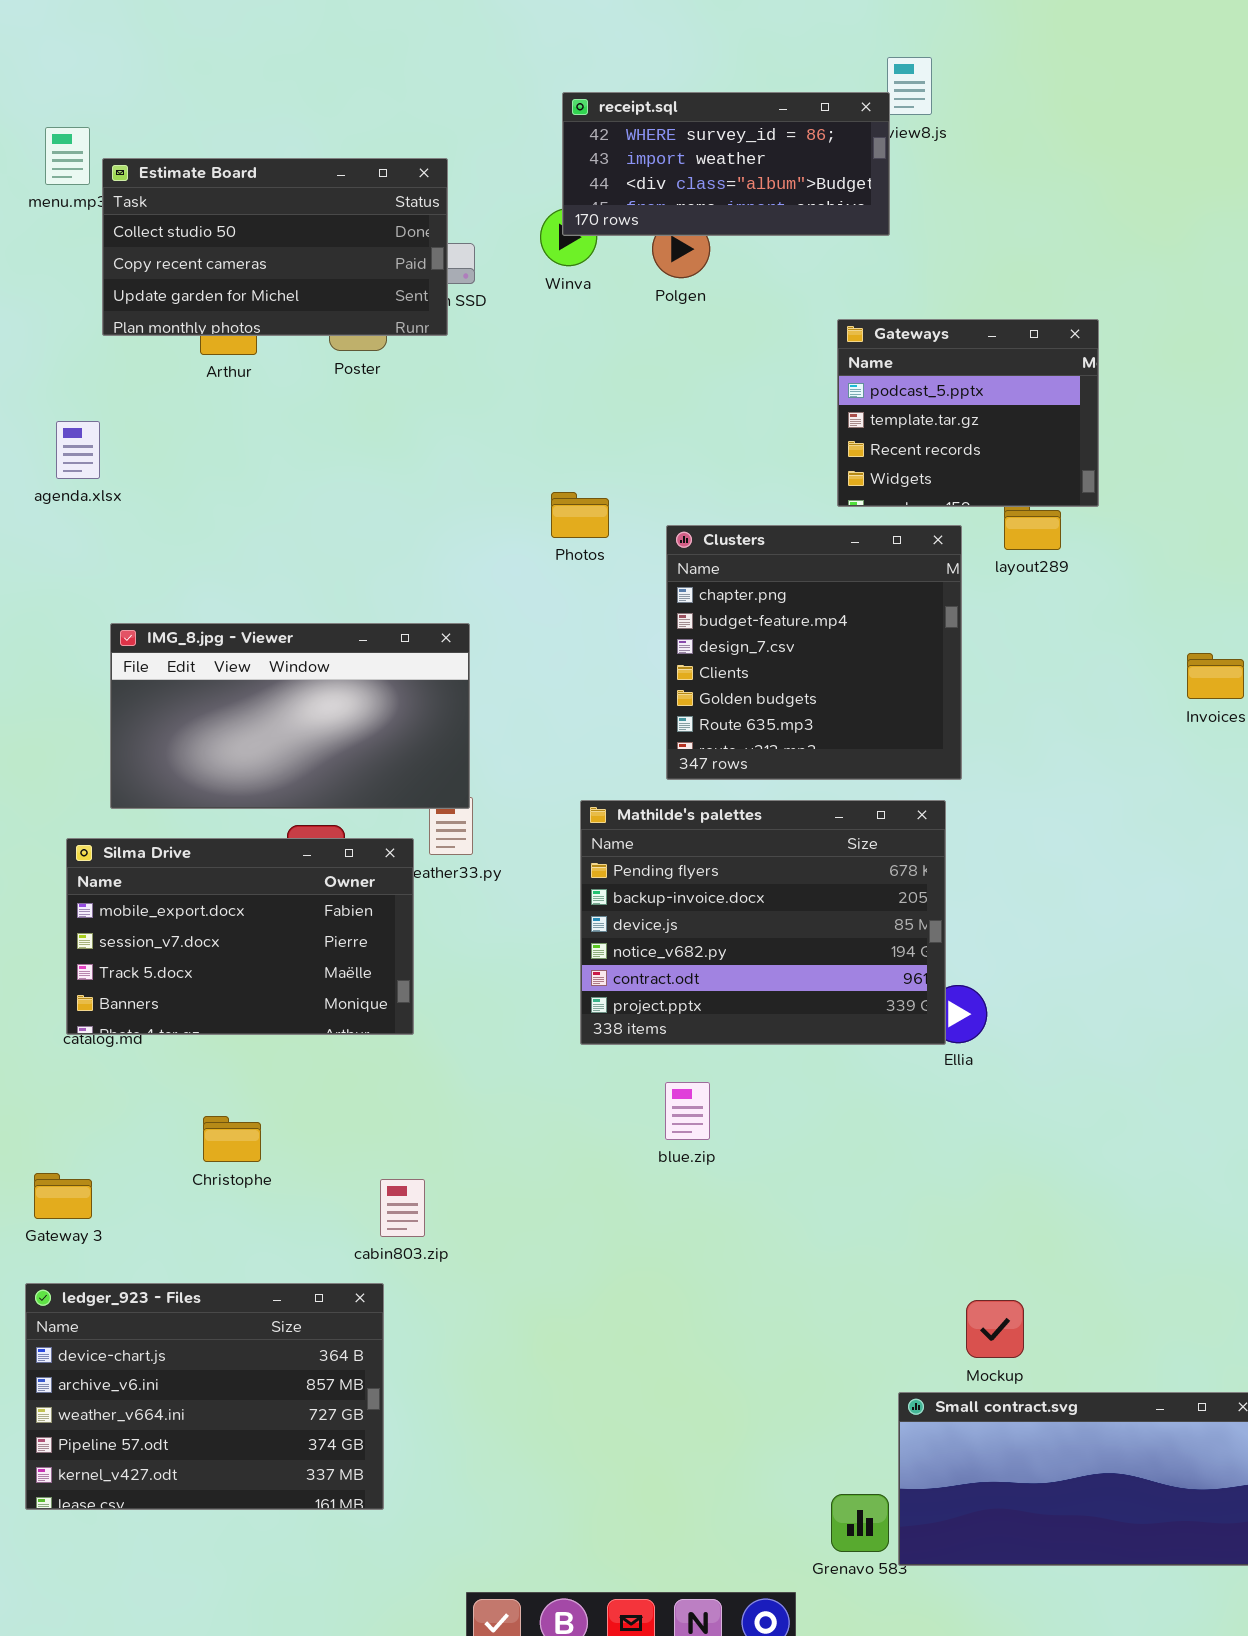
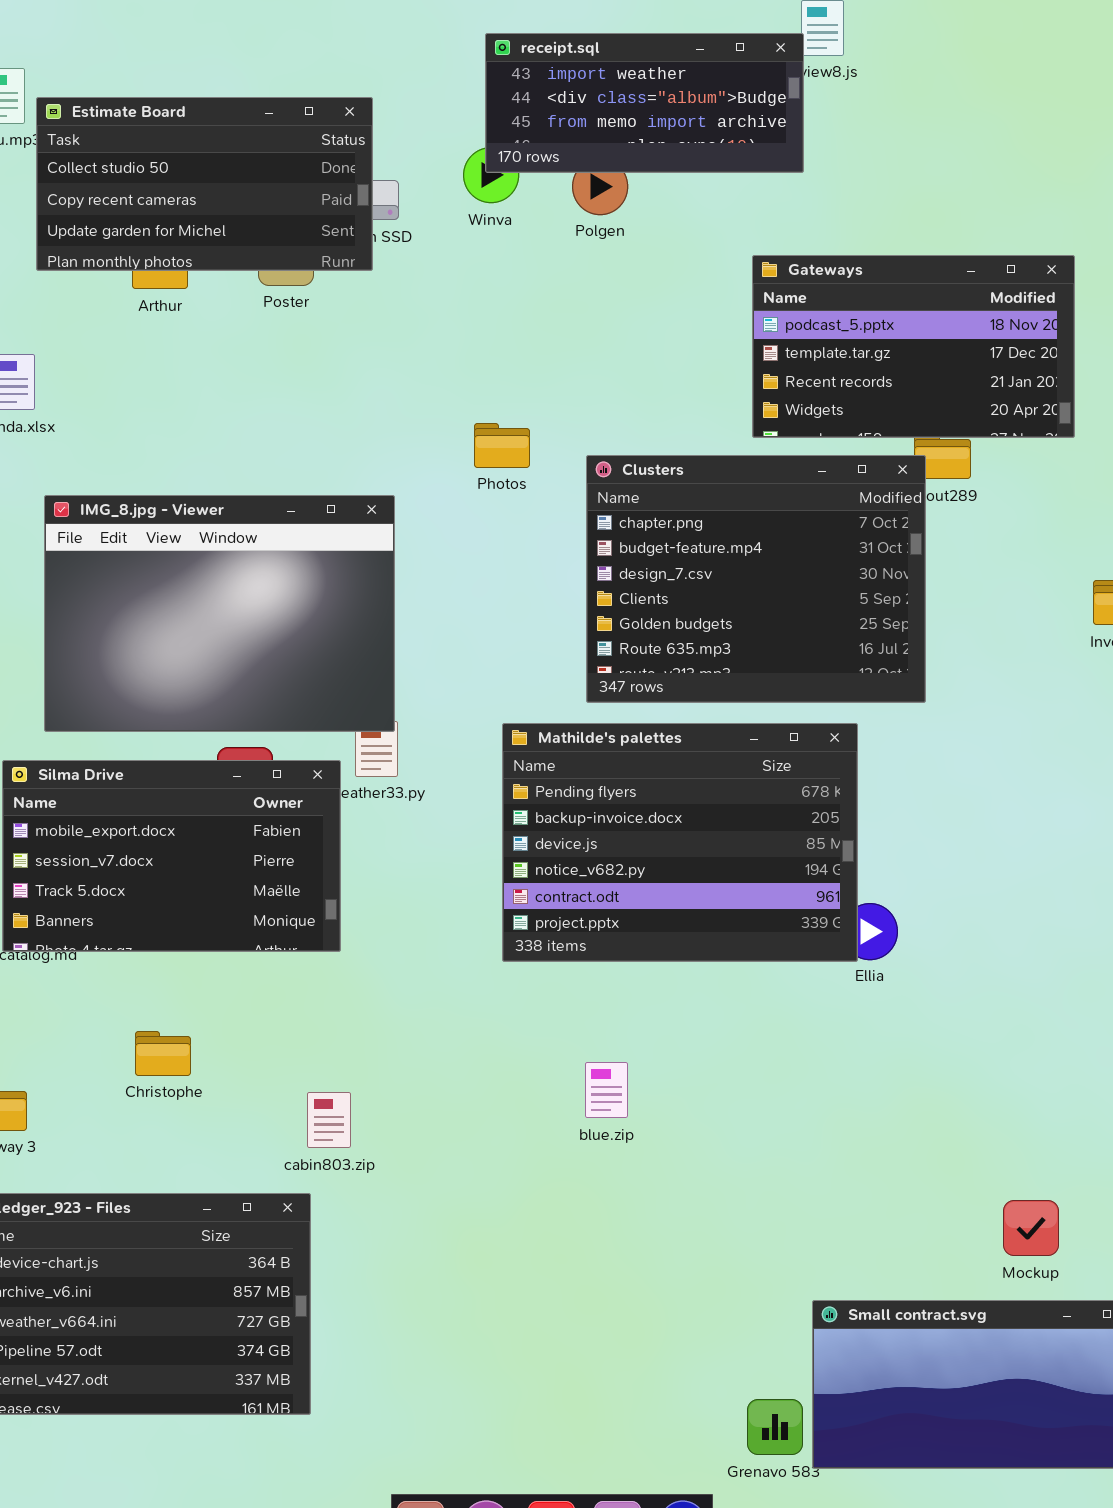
receipt.sql: [562,92,890,236] -> [485,33,804,173], scrolled down 1 row
Gateways: [837,319,1099,507] -> [752,255,1075,438], resized
Clusters: [666,525,962,780] -> [586,455,926,703], resized
IMG_8.jpg - Viewer: [110,623,470,809] -> [44,495,395,732], resized
blue.zip: [665,1082,710,1140] -> [585,1062,628,1118], moved
Mockup: [966,1300,1024,1358] -> [1003,1200,1059,1256], moved

